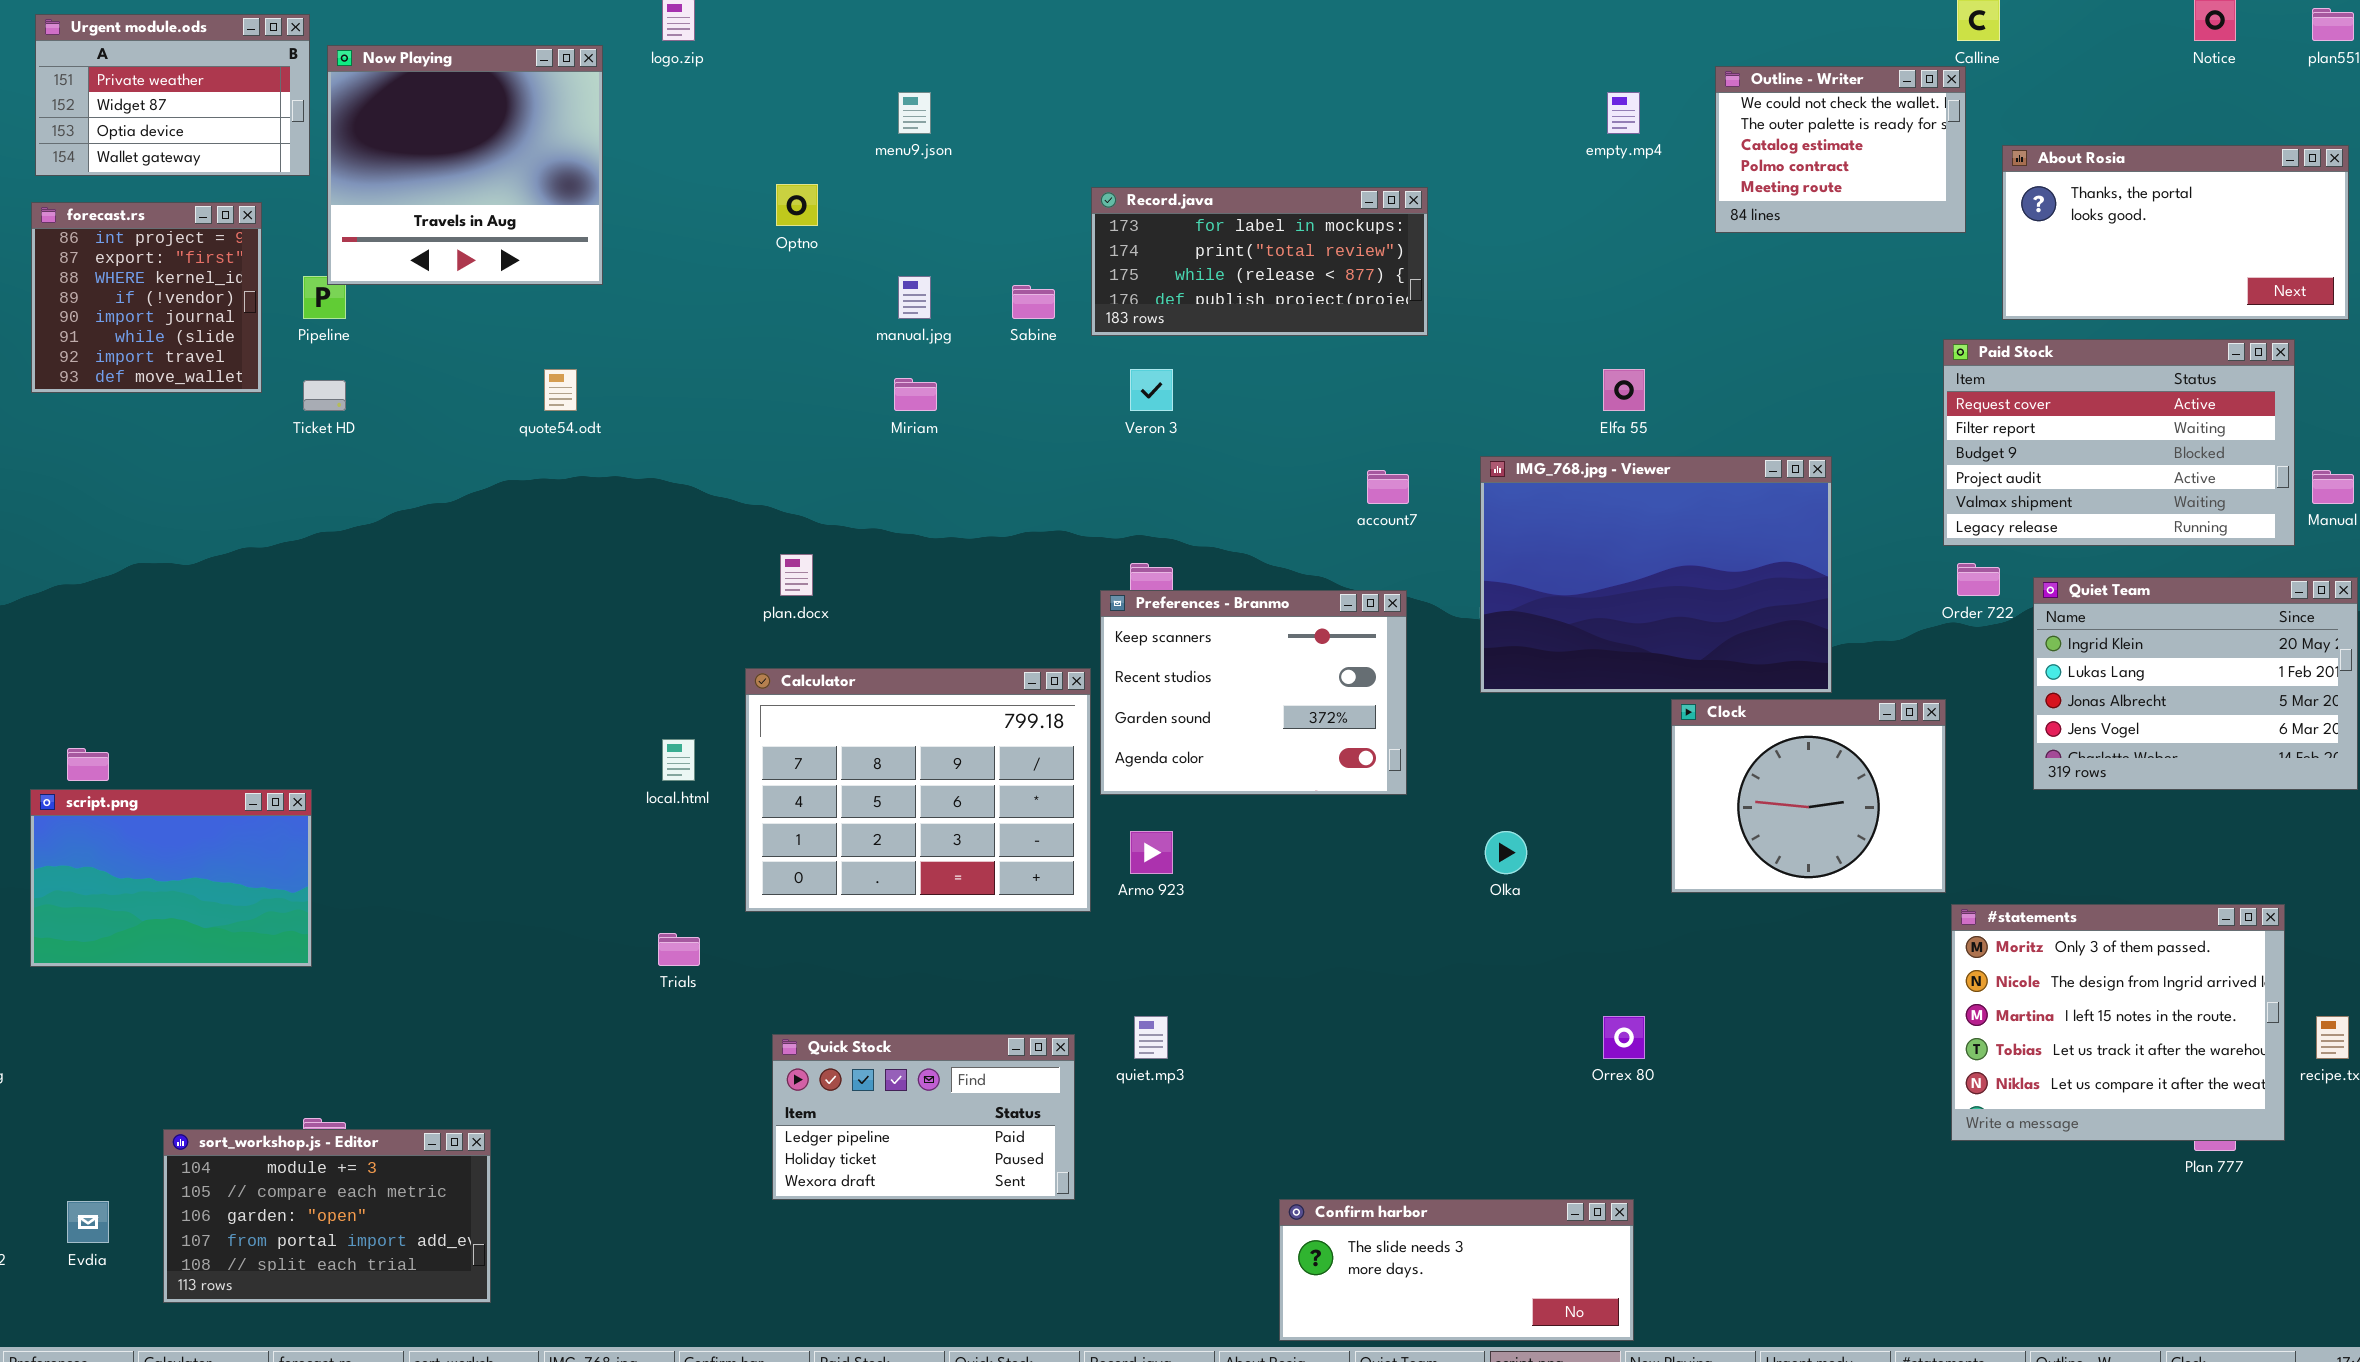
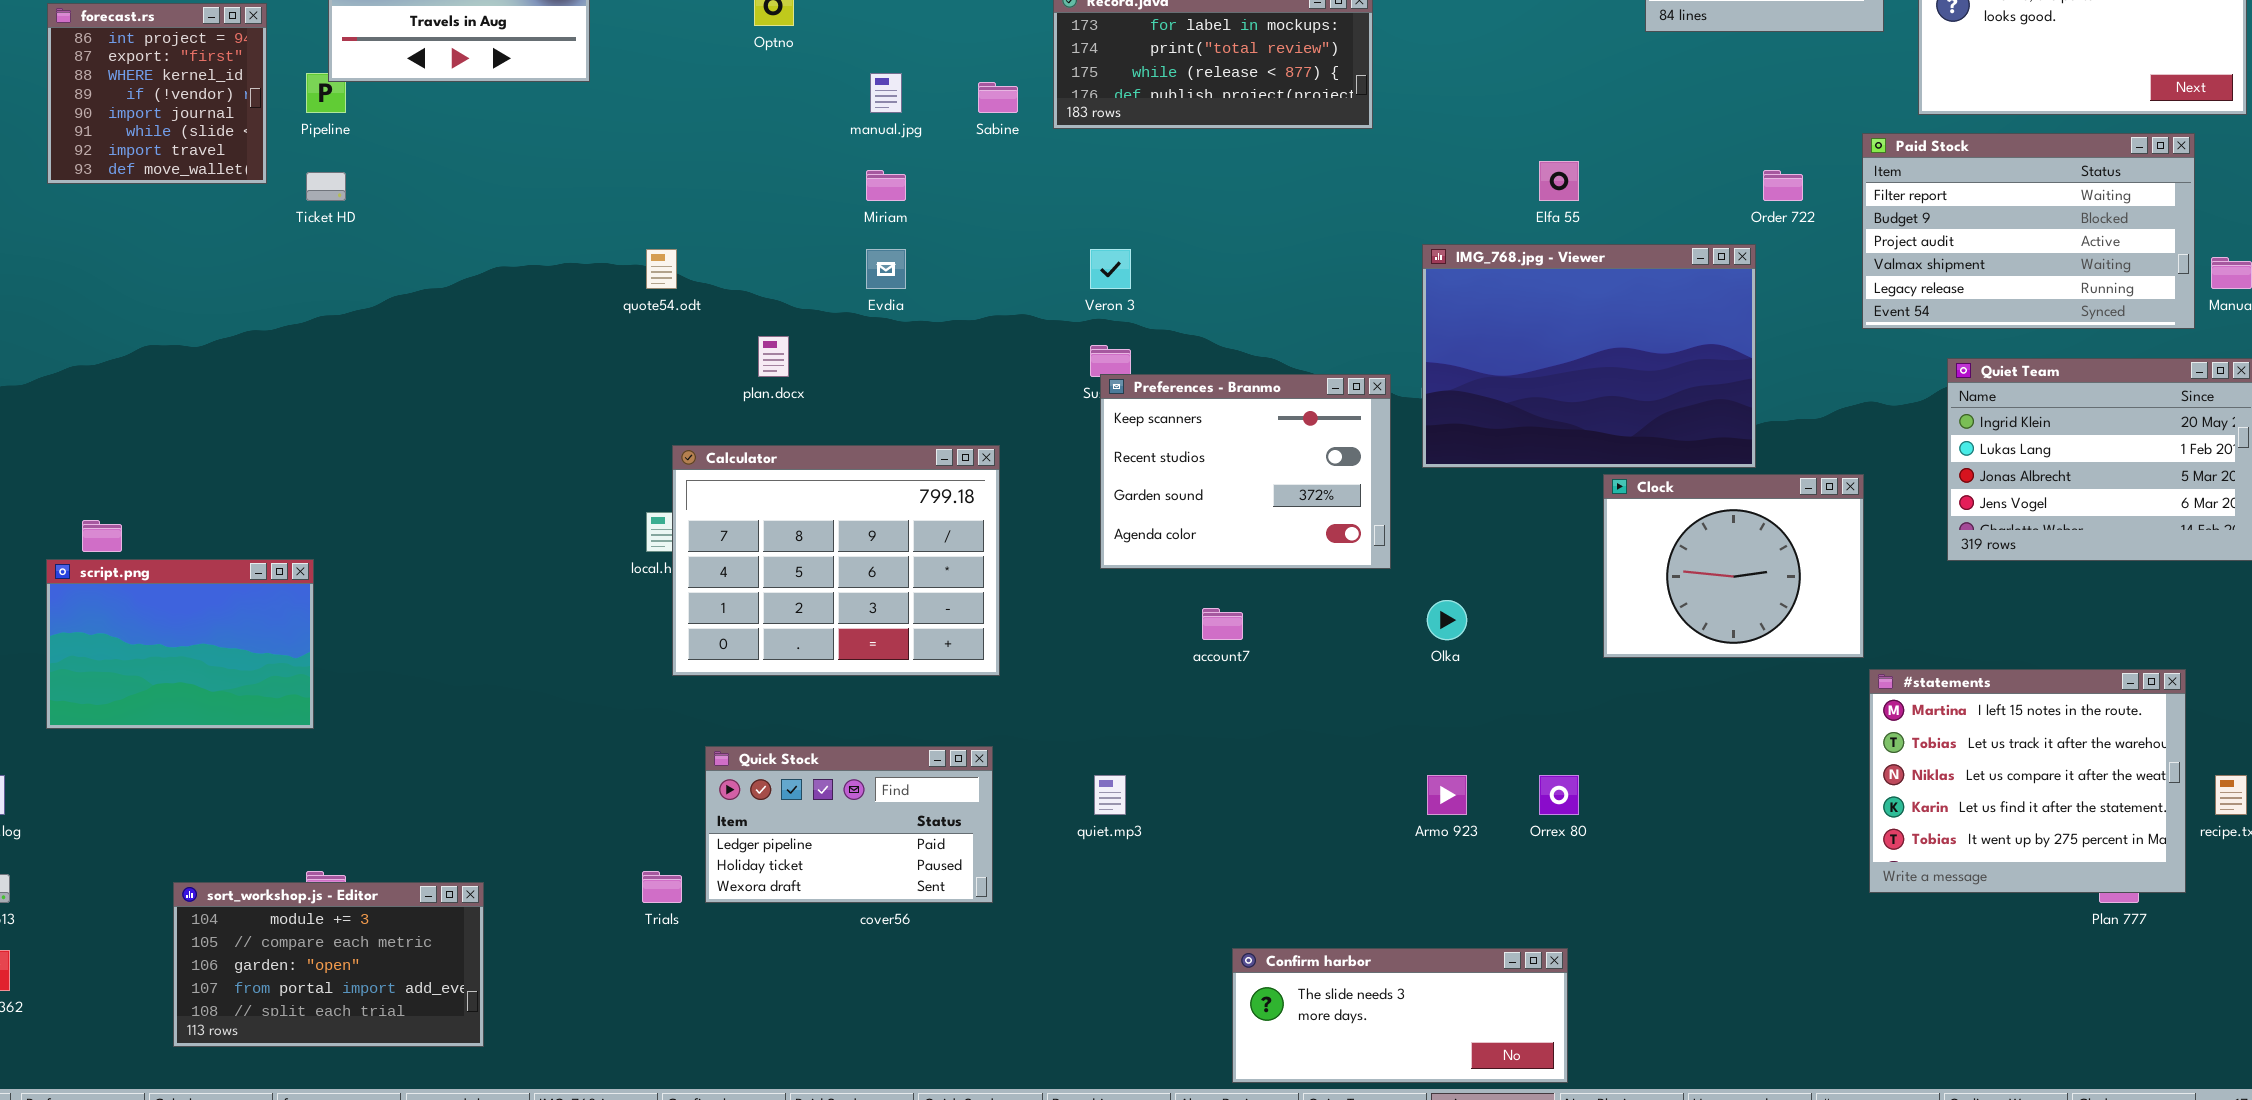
Paid Stock: [1943,339,2295,546] -> [1862,133,2195,329], scrolled down 1 row
quote54.odt: [544,369,577,411] -> [646,249,677,289], moved
Veron 3: [1130,369,1173,411] -> [1090,249,1131,289], moved
account7: [1367,470,1409,504] -> [1202,608,1243,640], moved
Order 722: [1957,563,2000,596] -> [1763,170,1803,201], moved
Preferences - Branmo: [1100,590,1407,795] -> [1100,374,1391,569], moved
Calculator: [745,668,1091,912] -> [672,445,1000,676], moved
Armo 923: [1130,831,1173,874] -> [1427,775,1467,815], moved
#statements: [1951,904,2285,1141] -> [1869,669,2186,893], scrolled down 2 rows
Trials: [658,933,700,966] -> [642,871,682,903], moved
Quick Stock: [772,1034,1075,1200] -> [705,746,993,903], moved
Evdia: [67,1201,109,1243] -> [866,249,906,289], moved

